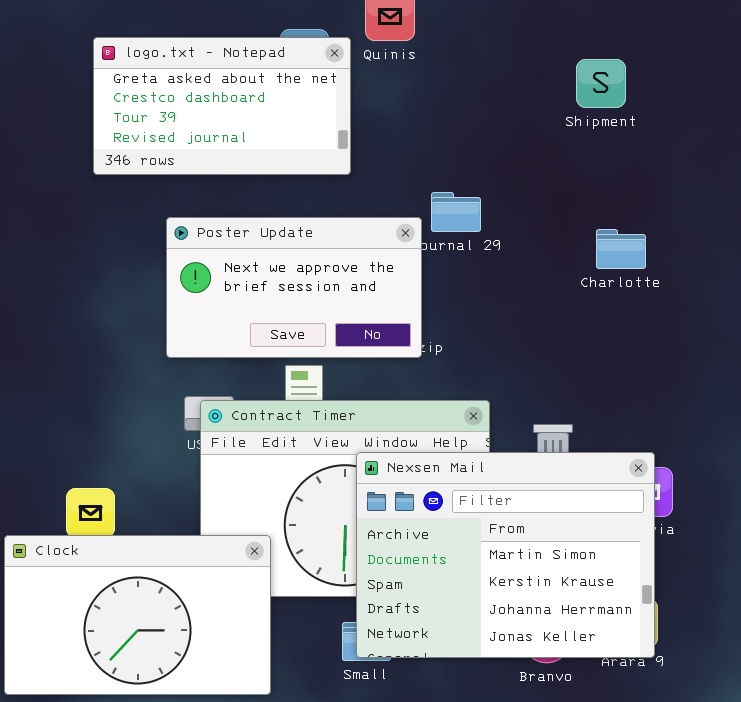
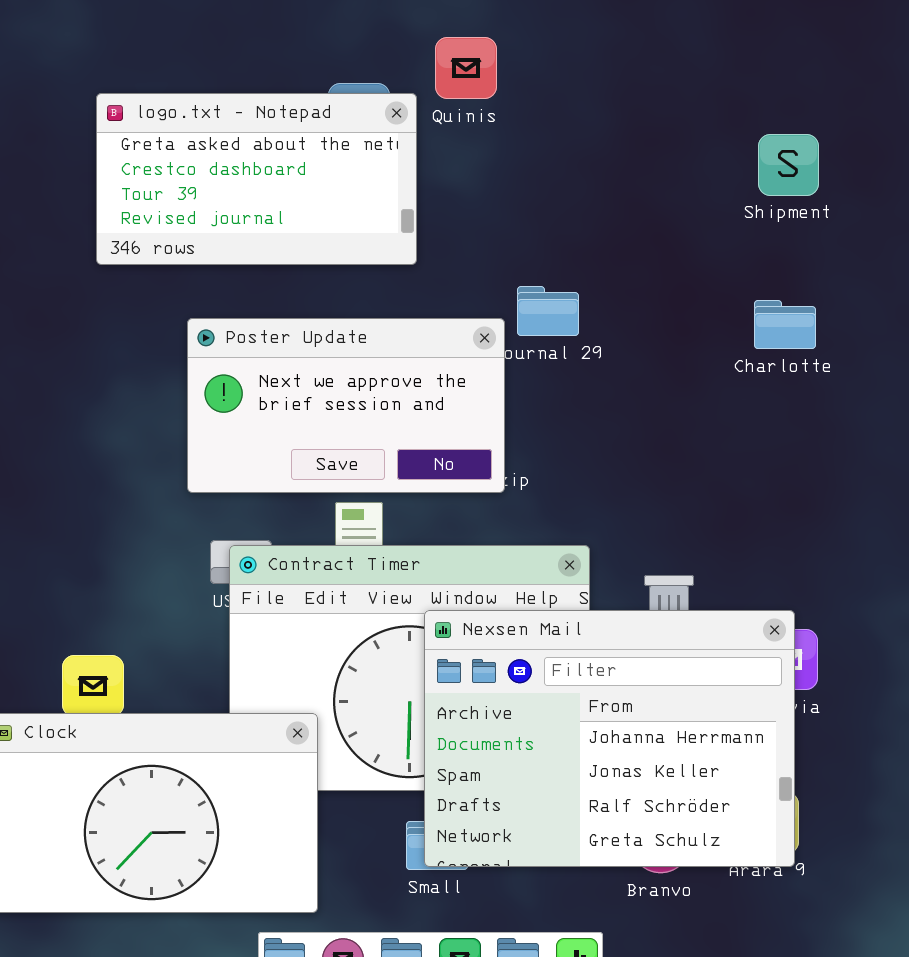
Shipment: [576,59,626,108] -> [758,134,819,196], moved
Charlotte: [596,229,646,269] -> [754,300,816,349], moved
Nexsen Mail: [356,452,655,658] -> [424,610,795,867], scrolled down 2 rows

